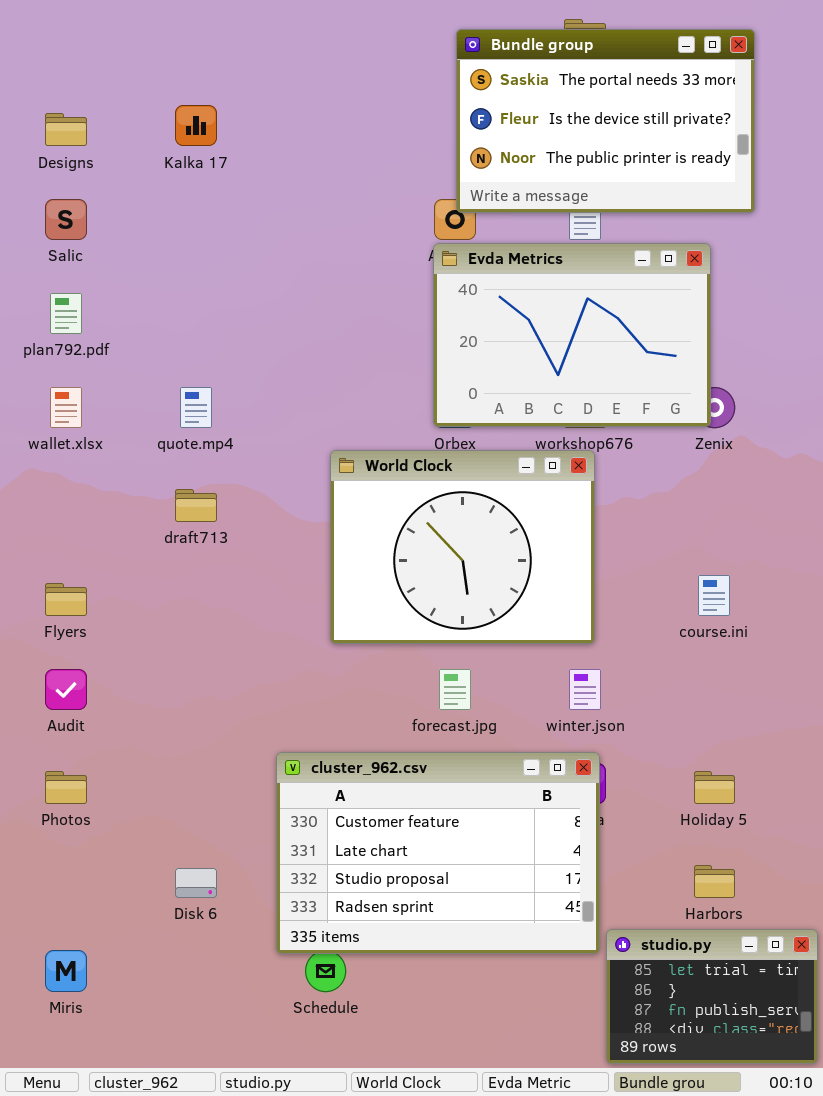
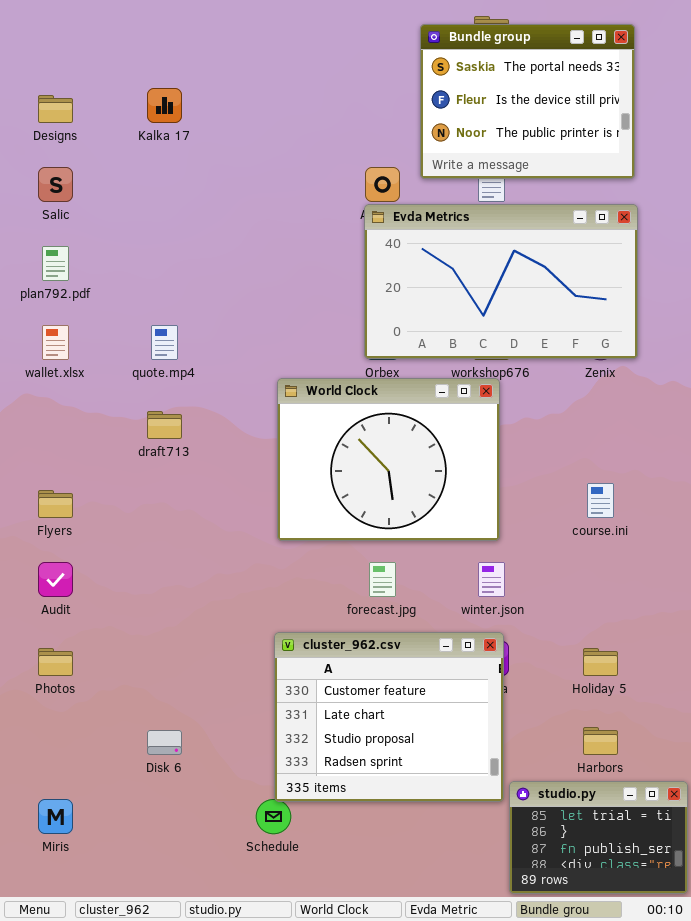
Bundle group: [456,29,755,213] -> [420,24,635,179], resized
Evda Metrics: [433,243,711,427] -> [364,204,638,359], resized
cluster_962.csv: [276,752,600,954] -> [274,632,504,802], resized

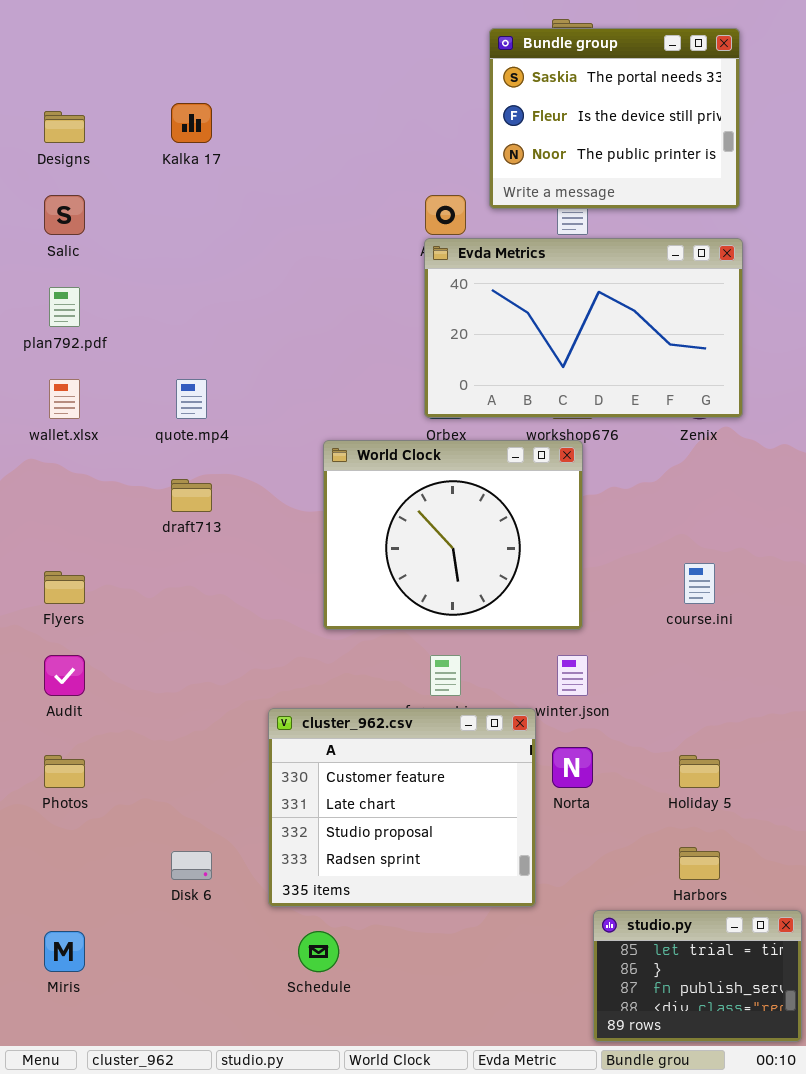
cluster_962.csv: [274,632,504,802] -> [268,708,536,907], moved

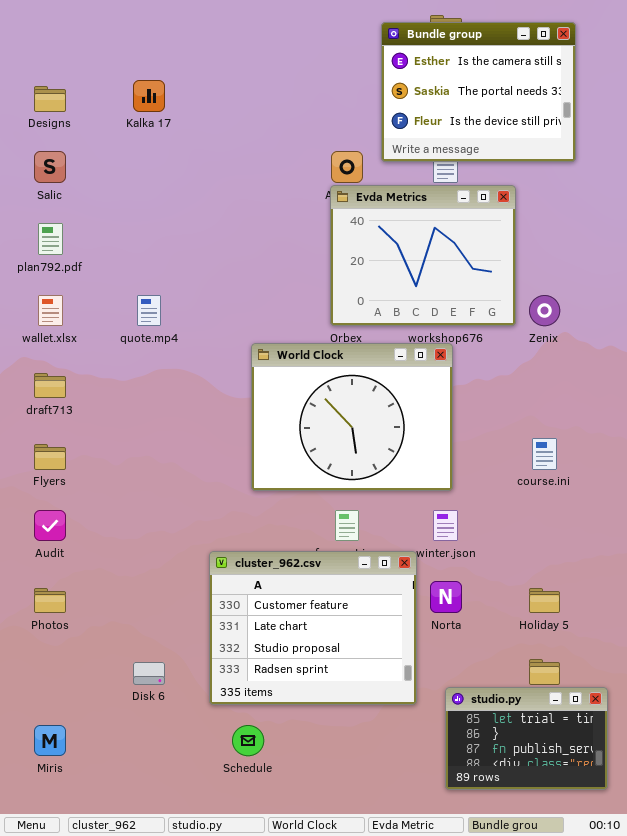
Bundle group: [489,28,740,209] -> [381,22,576,162], scrolled up 1 row
Evda Metrics: [424,238,743,418] -> [330,185,516,326], resized
draft713: [171,479,212,512] -> [34,373,66,398], moved
studio.py: [593,910,802,1042] -> [445,687,608,790], moved

